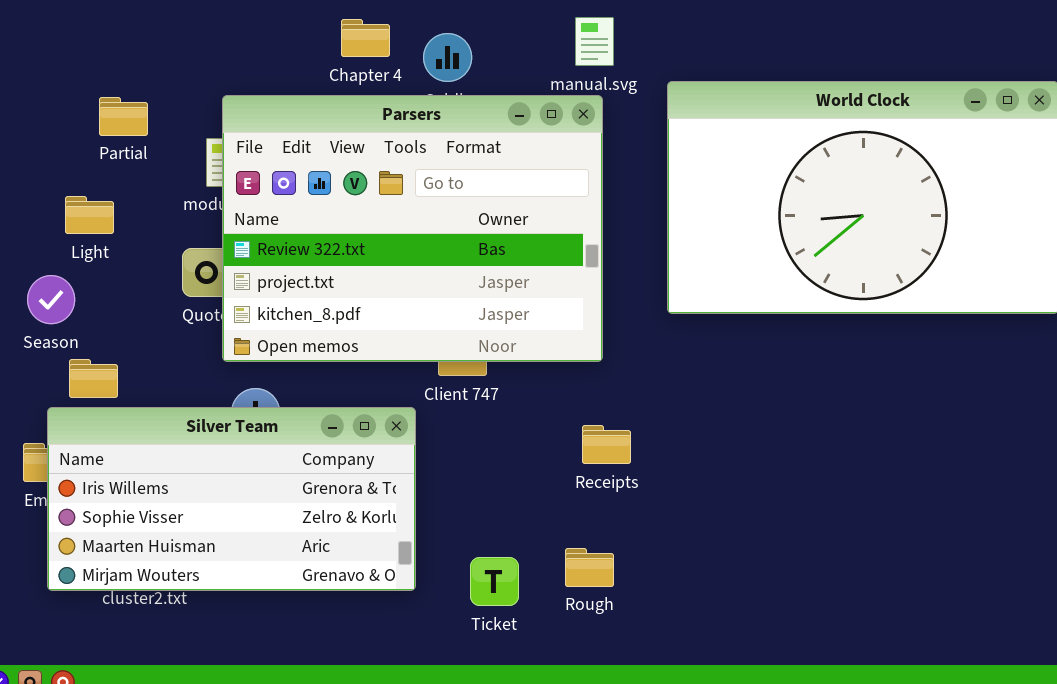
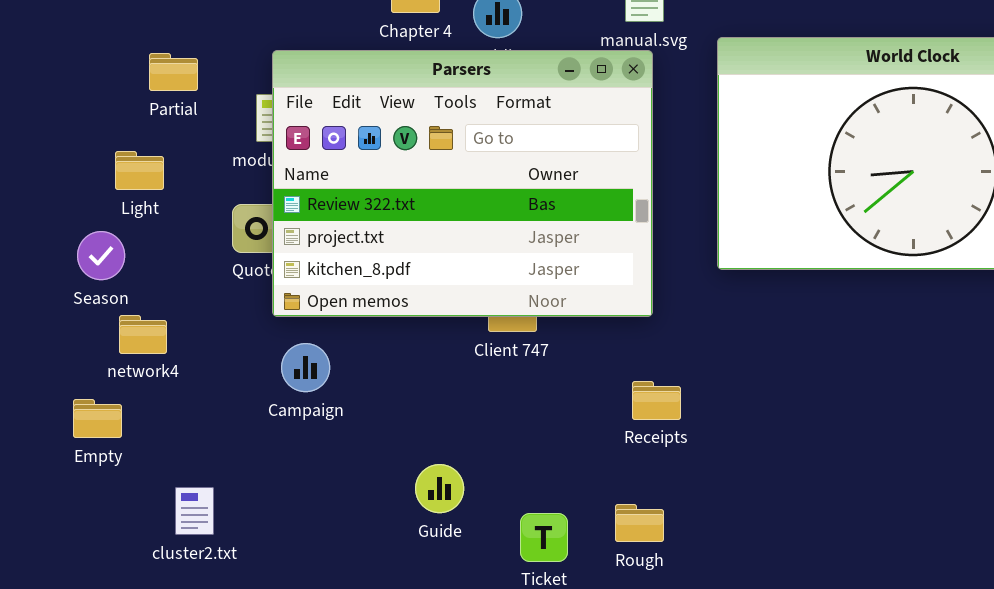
Silver Team: [47,407,416,591] -> none, closed

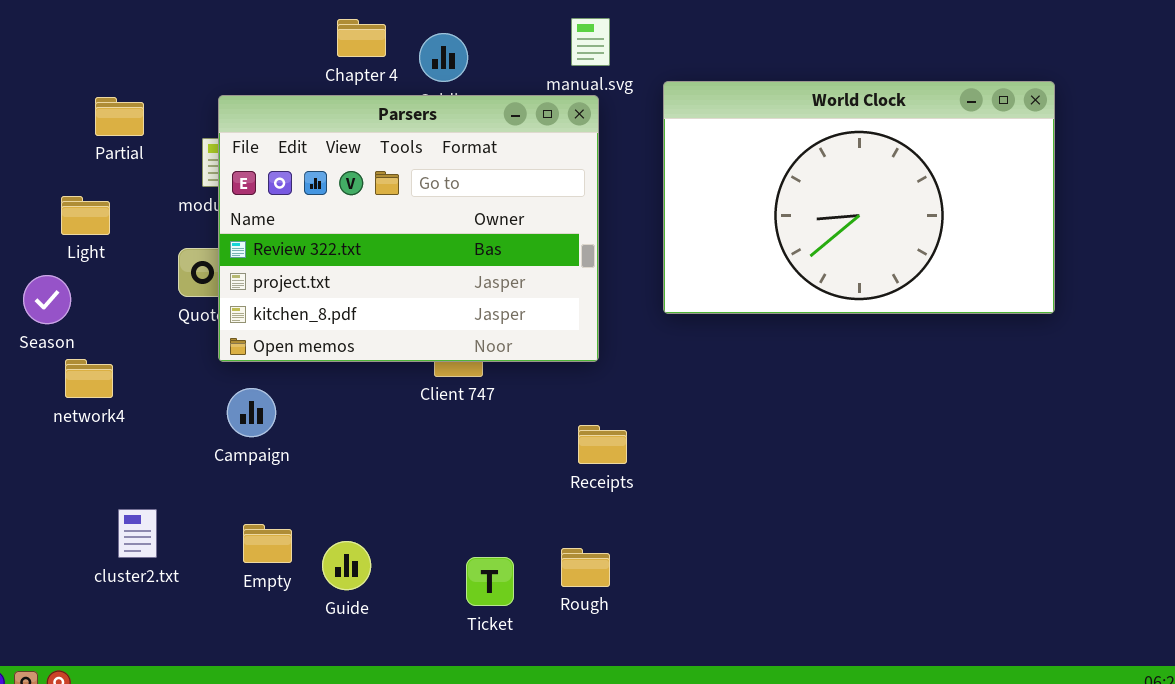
Empty: [73,399,122,438] -> [243,524,292,563], moved
Guide: [415,464,464,513] -> [322,541,371,590], moved
cluster2.txt: [175,487,214,535] -> [118,509,157,558], moved

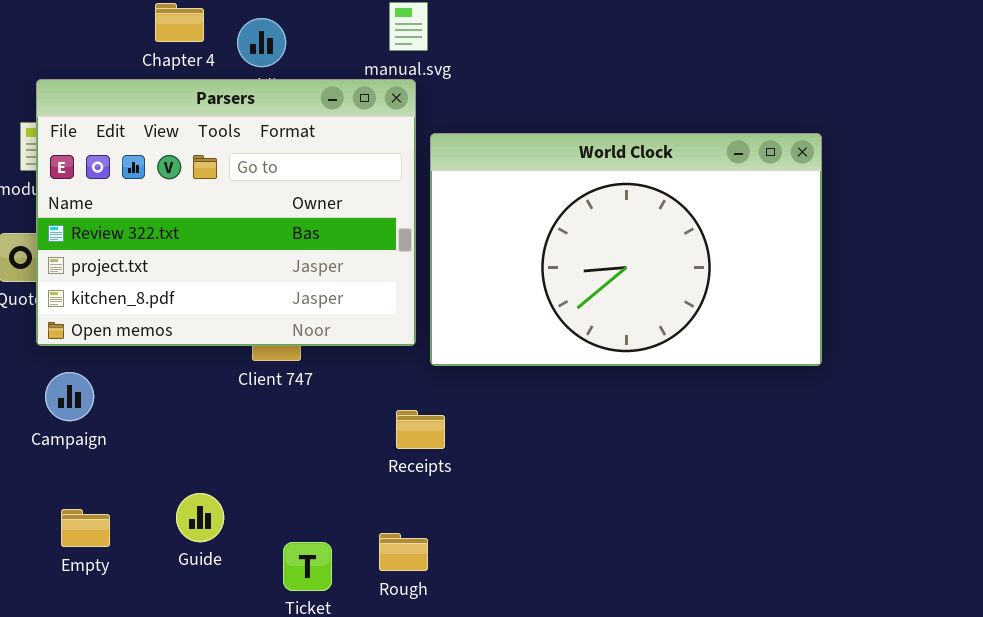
World Clock: [663,81,1055,314] -> [430,133,822,366], moved
Guide: [322,541,371,590] -> [176,493,224,542], moved

